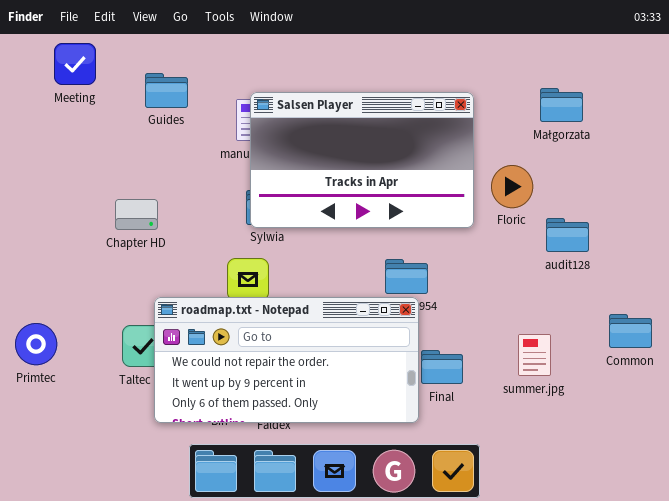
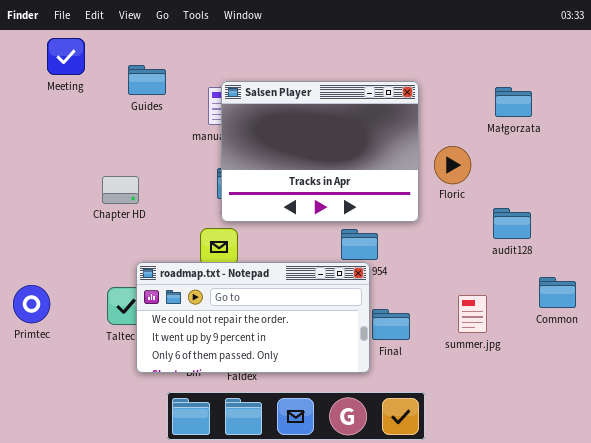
Małgorzata: [540,88,583,122] -> [495,87,532,117], moved
Salsen Player: [250,92,474,228] -> [221,81,419,222], resized
audit128: [546,218,589,252] -> [493,208,531,239], moved

